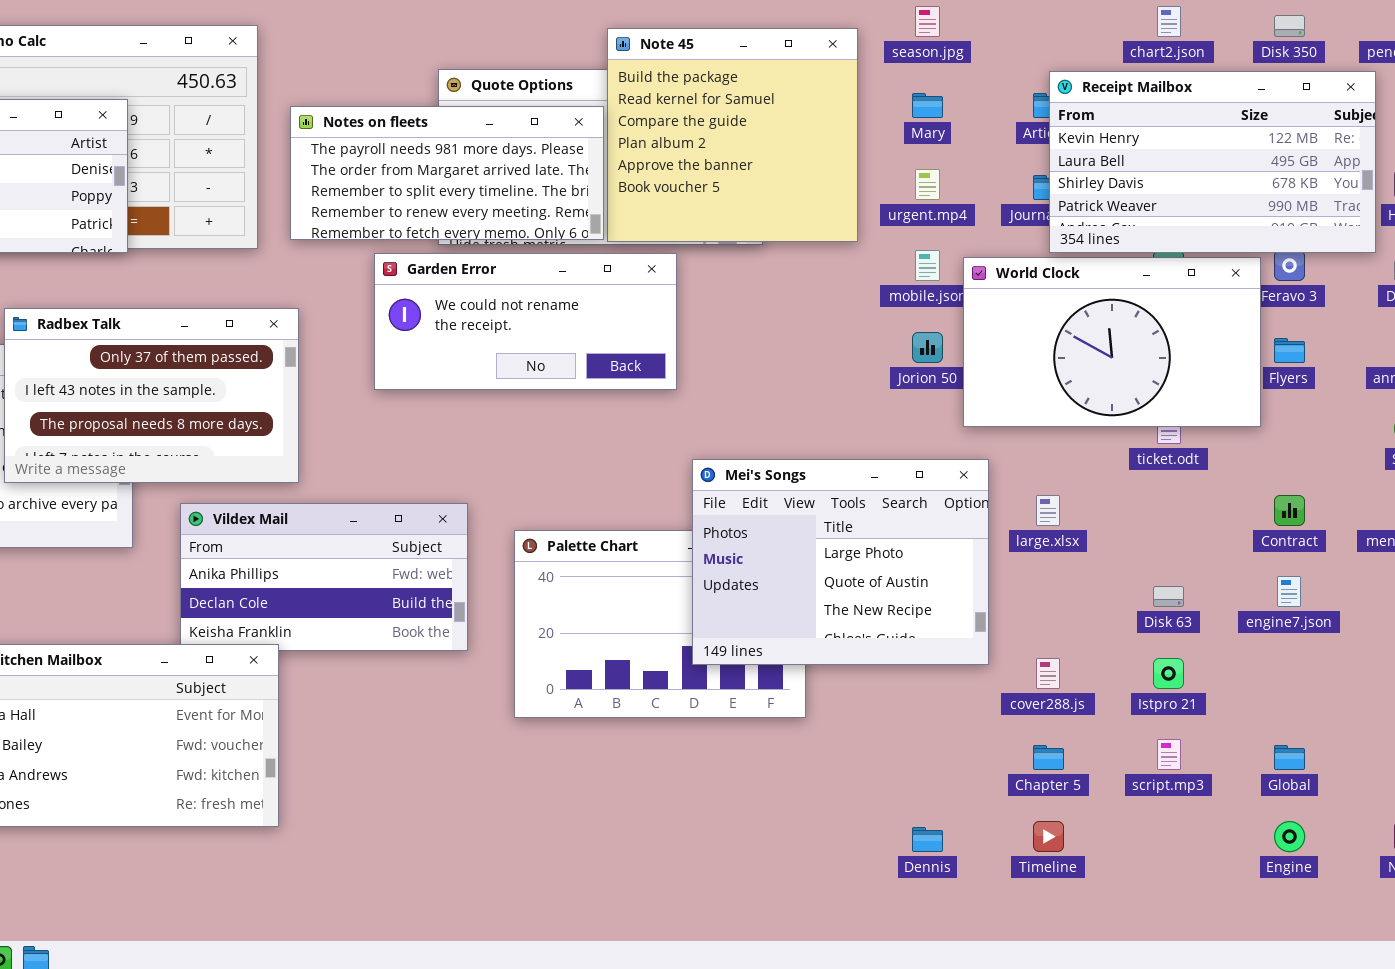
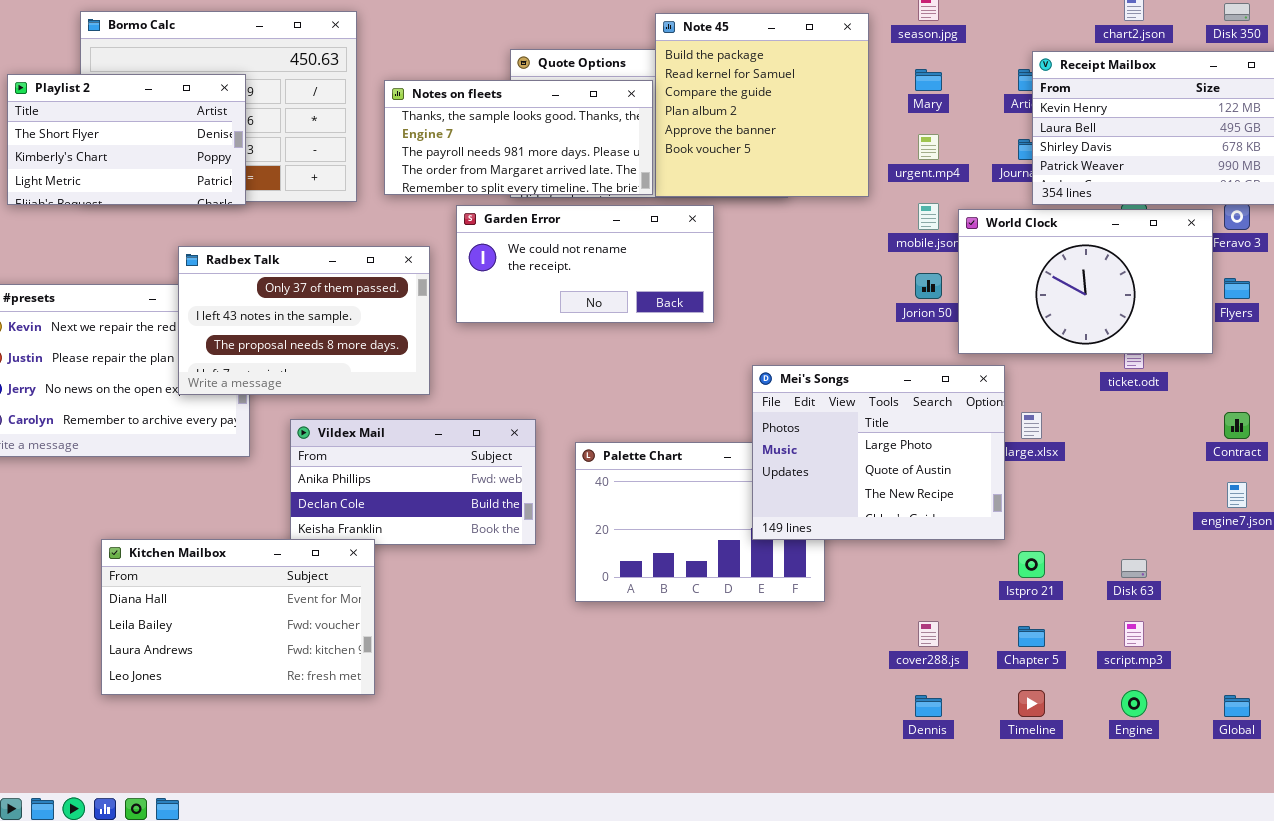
Notes on fleets: [290,106,604,240] -> [384,80,653,195], scrolled up 2 rows
Radbex Talk: [4,308,299,483] -> [178,246,430,395], moved
Mei's Songs: [692,459,989,665] -> [752,365,1005,540], moved
Disk 63: [1153,586,1184,607] -> [1121,559,1147,578], moved
cover288.js: [1036,658,1060,689] -> [918,621,939,647], moved
Istpro 21: [1153,658,1184,689] -> [1018,551,1045,578], moved
Global: [1274,745,1305,770] -> [1224,695,1250,717], moved
Engine: [1274,821,1305,852] -> [1121,690,1147,717], moved

